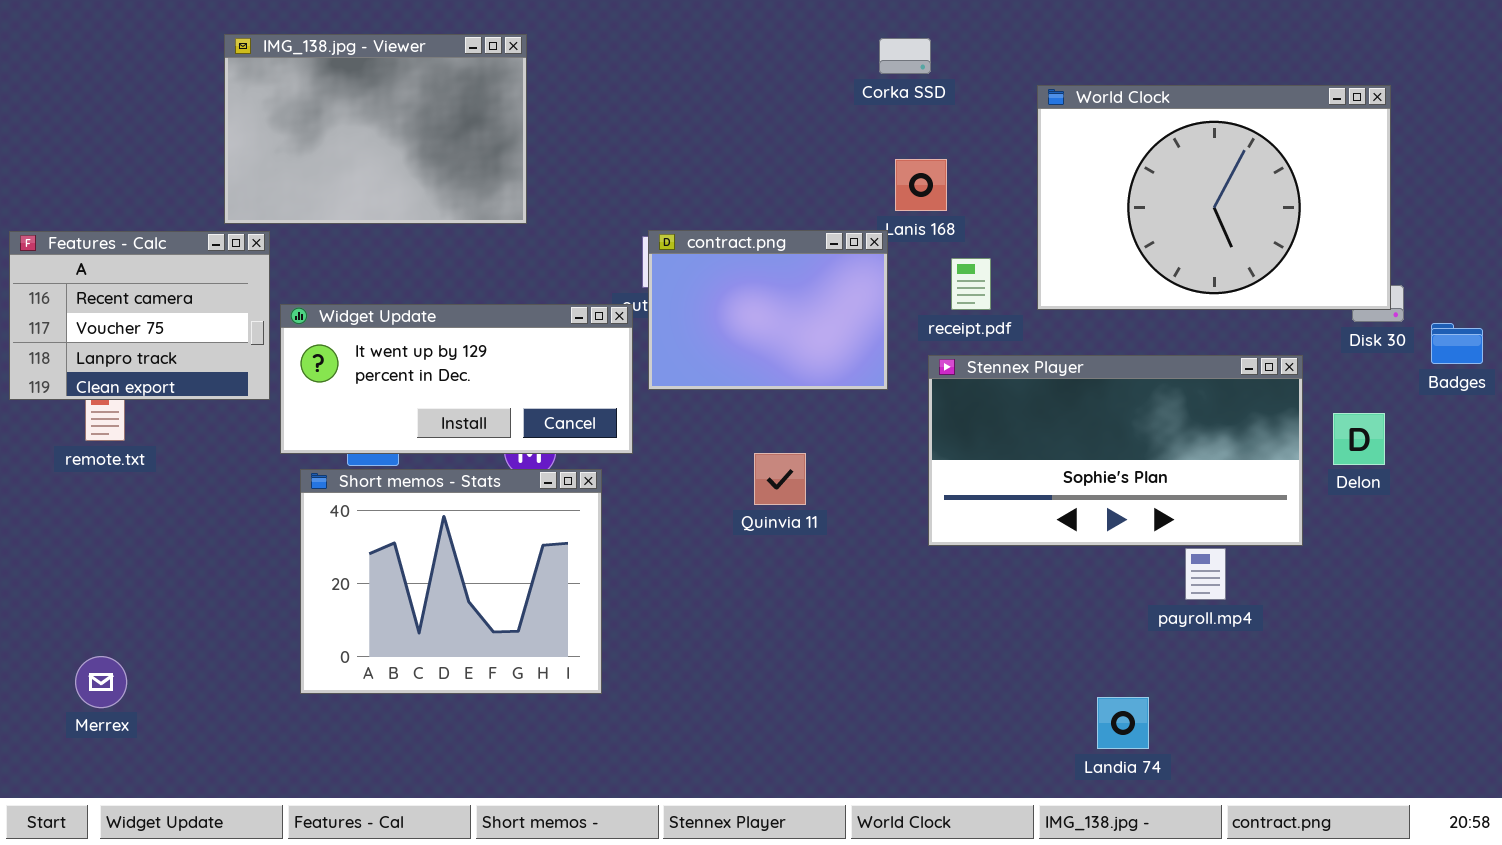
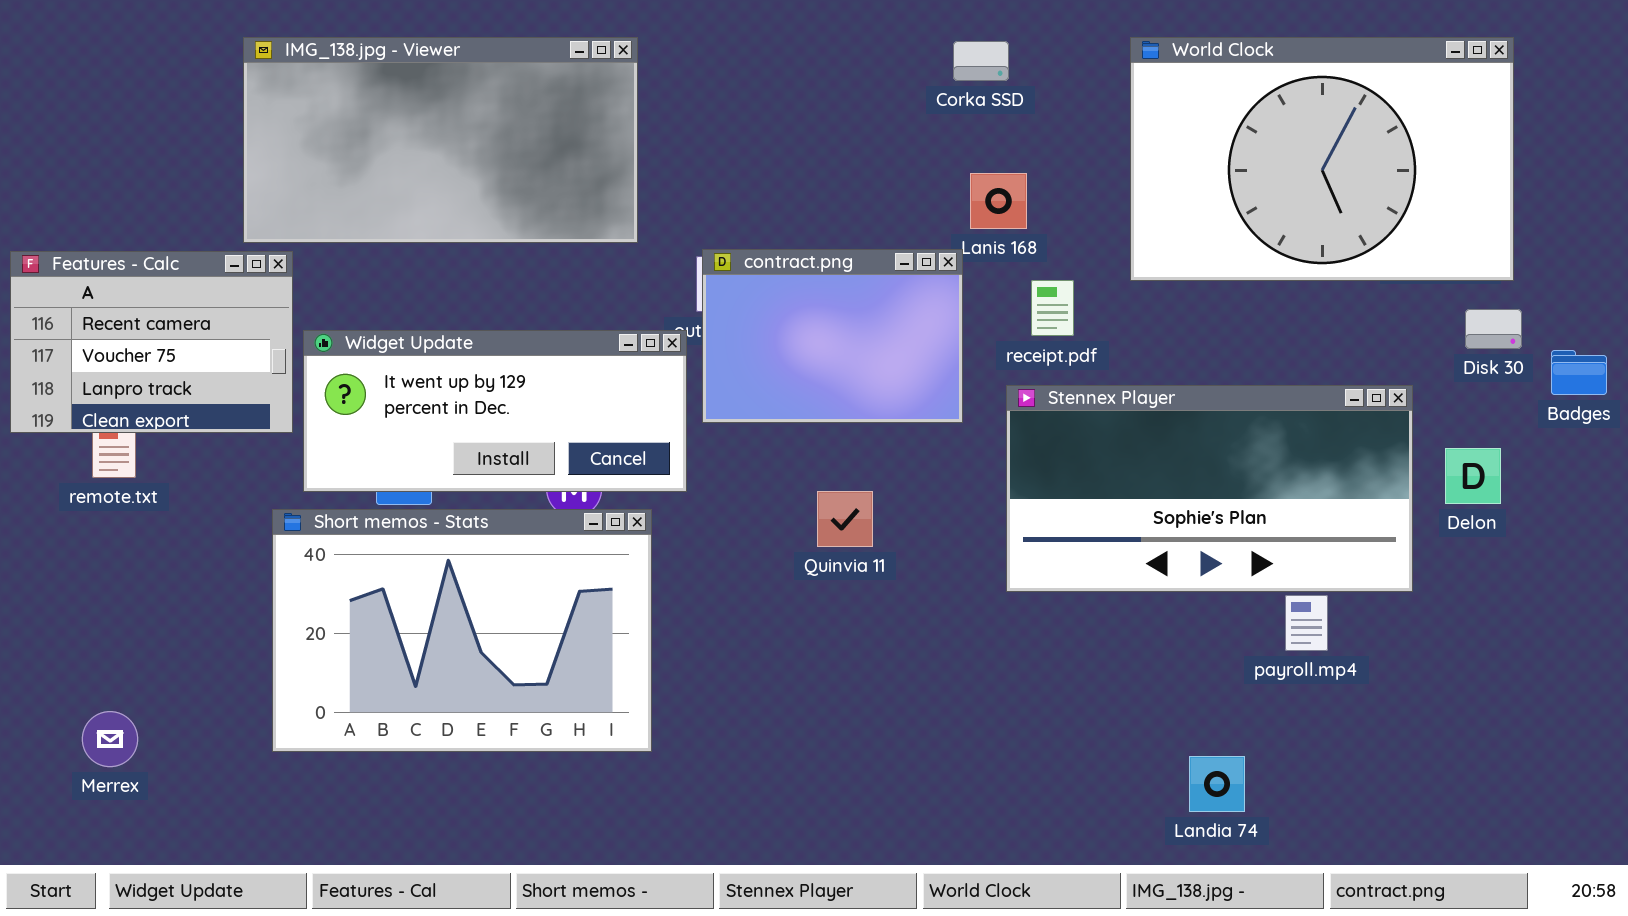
IMG_138.jpg - Viewer: [224,34,527,224] -> [243,37,638,243], resized
World Clock: [1037,85,1391,310] -> [1130,37,1514,281], moved
Short memos - Stats: [300,469,602,694] -> [272,509,652,752], resized

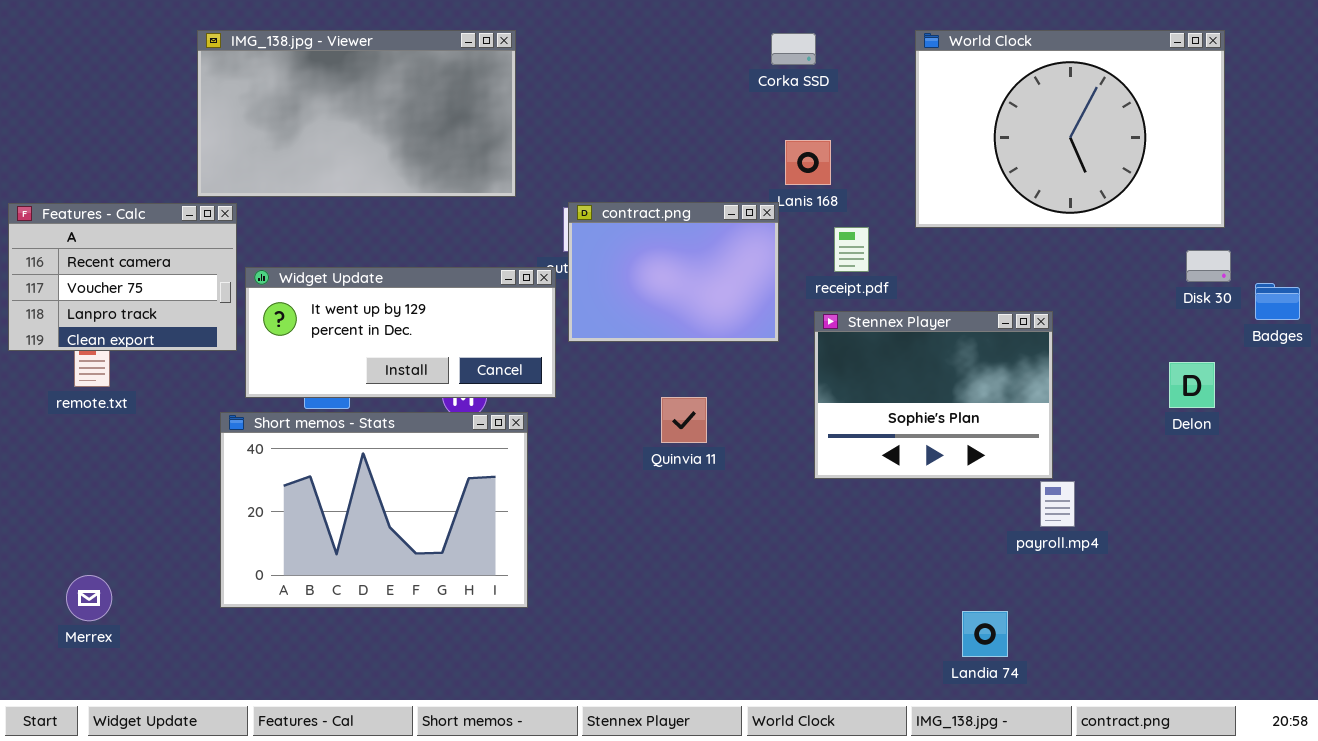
Stennex Player: [1006,385,1413,592] -> [814,311,1053,479], resized

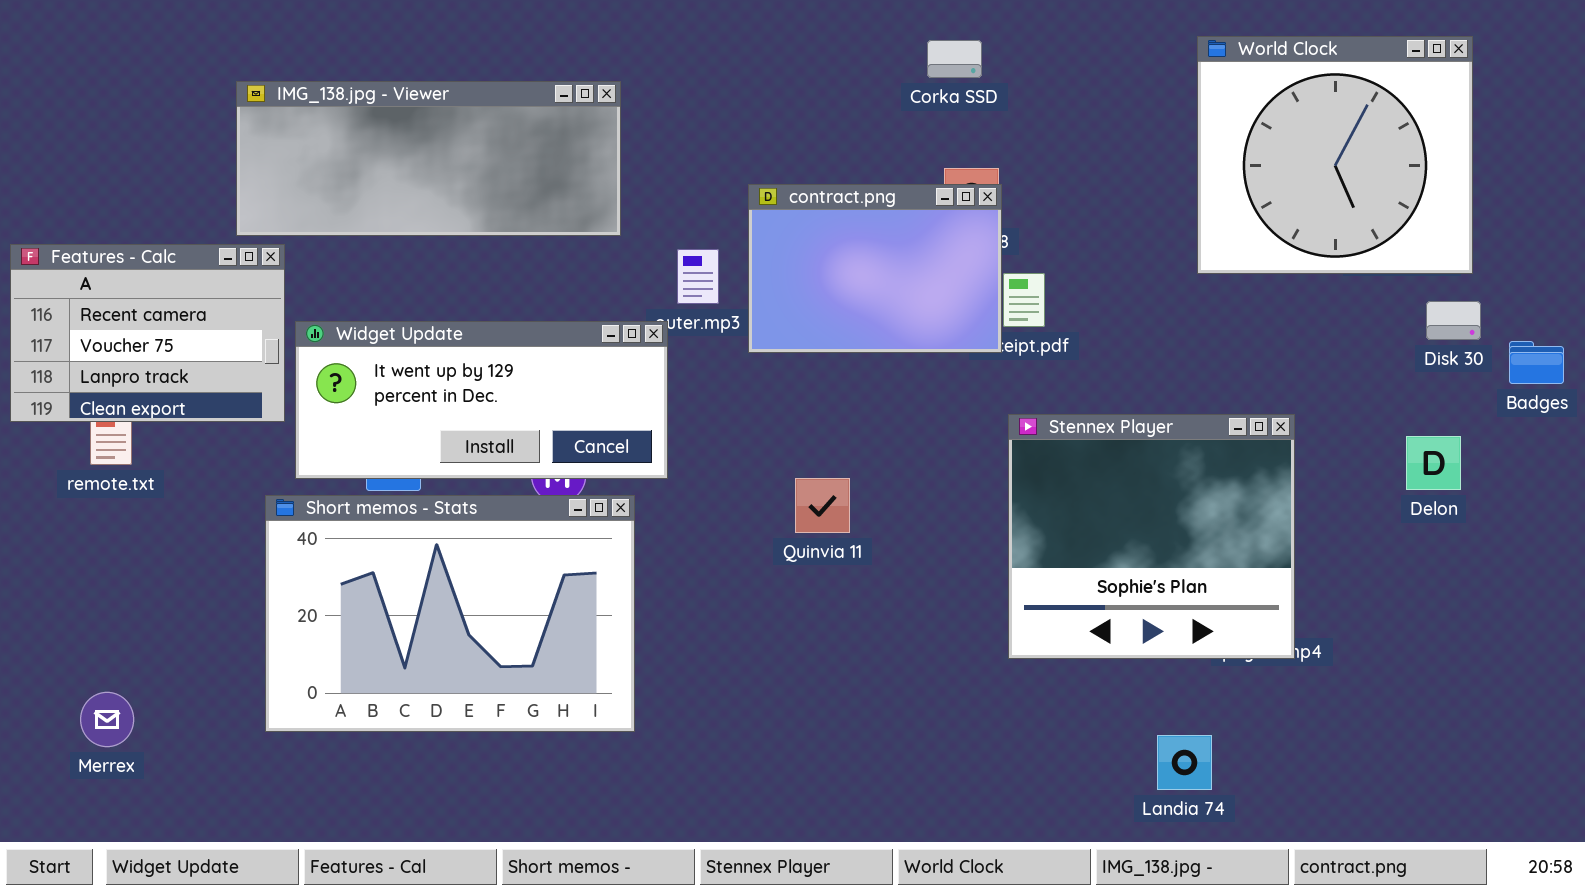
IMG_138.jpg - Viewer: [197,30,516,197] -> [236,81,621,236], resized
World Clock: [915,30,1225,228] -> [1197,36,1473,274], resized
contract.png: [568,202,779,342] -> [748,184,1002,353], moved
Stennex Player: [814,311,1053,479] -> [1008,414,1295,659], moved, resized

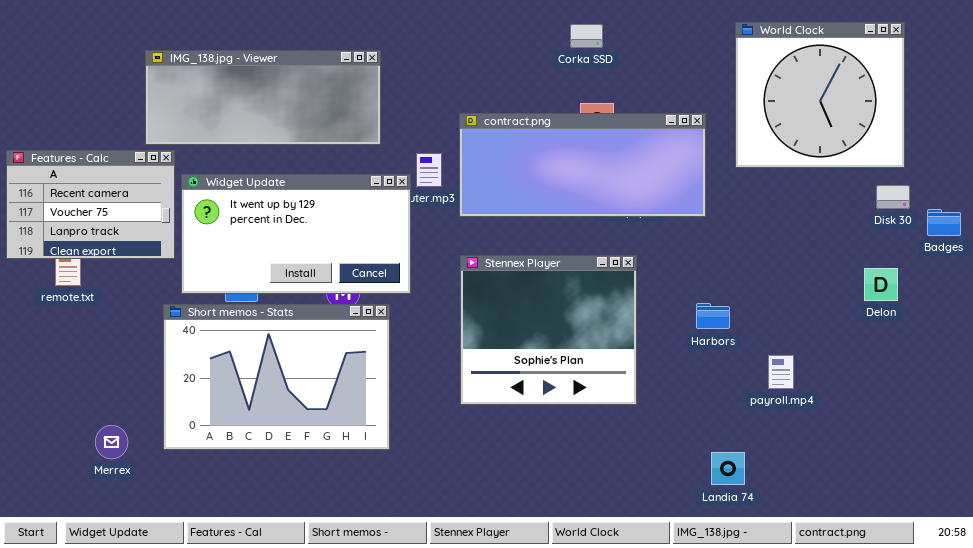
contract.png: [748,184,1002,353] -> [459,113,706,217], resized
Widget Update: [295,321,668,479] -> [181,174,411,294], resized
Stennex Player: [1008,414,1295,659] -> [460,255,637,405], moved
Merrex: [80,692,134,747] -> [95,425,128,459], moved

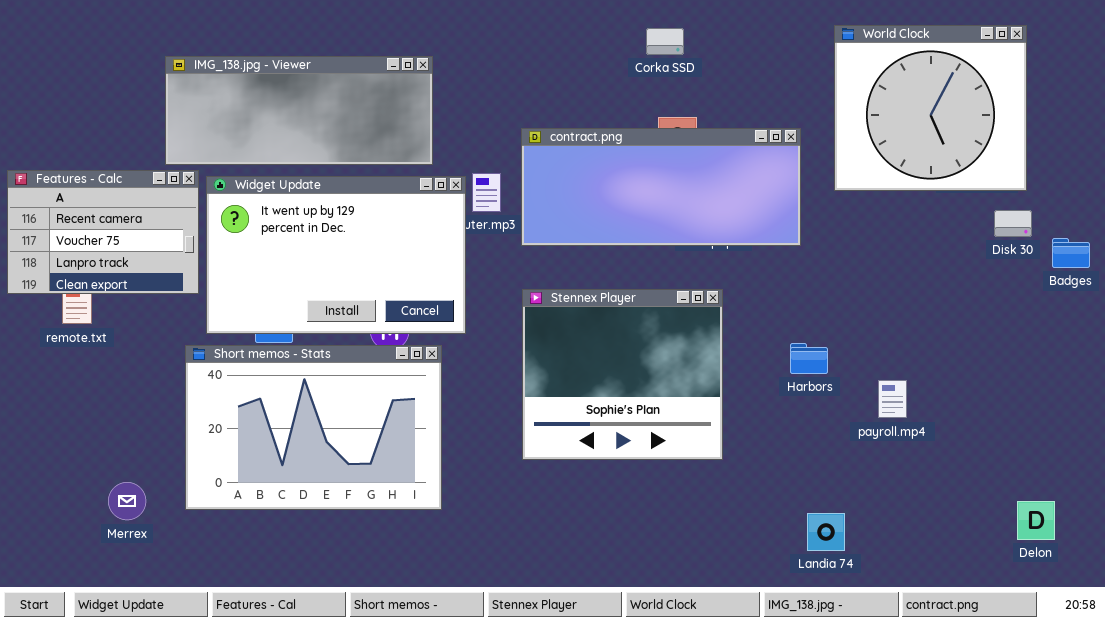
Widget Update: [181,174,411,294] -> [206,176,466,334], resized
Delon: [864,268,898,301] -> [1017,501,1055,540], moved
payroll.mp4: [768,355,794,389] -> [878,380,907,418], moved

